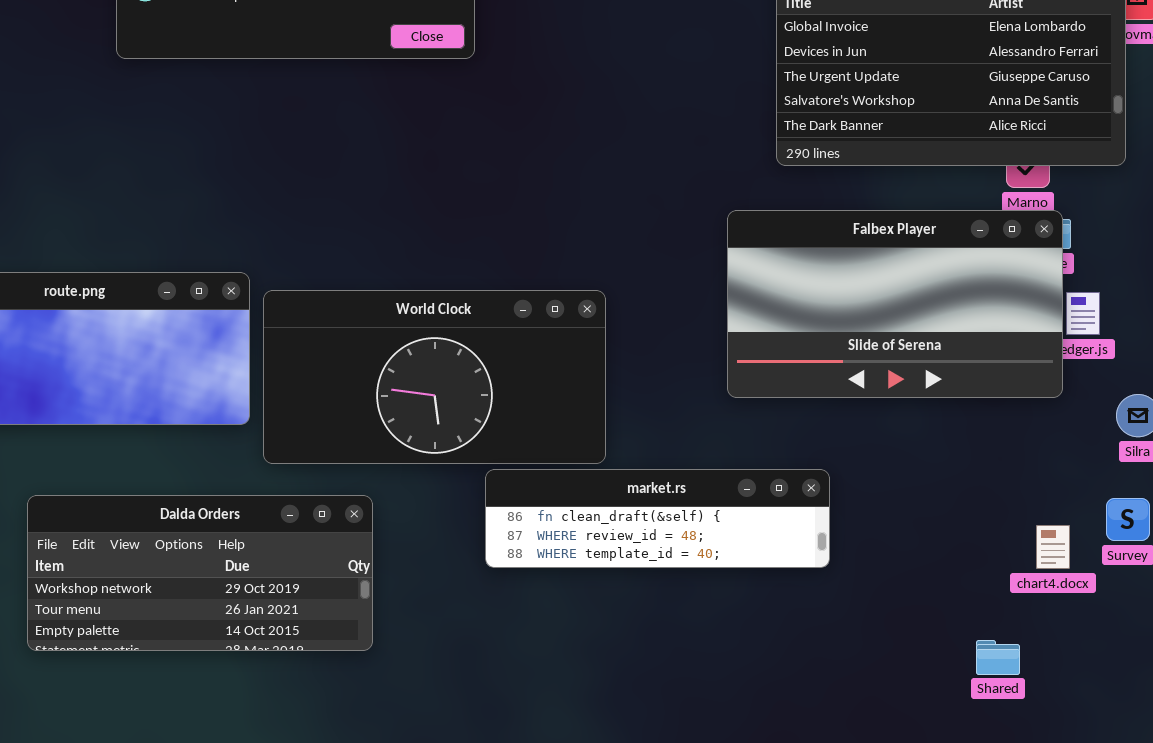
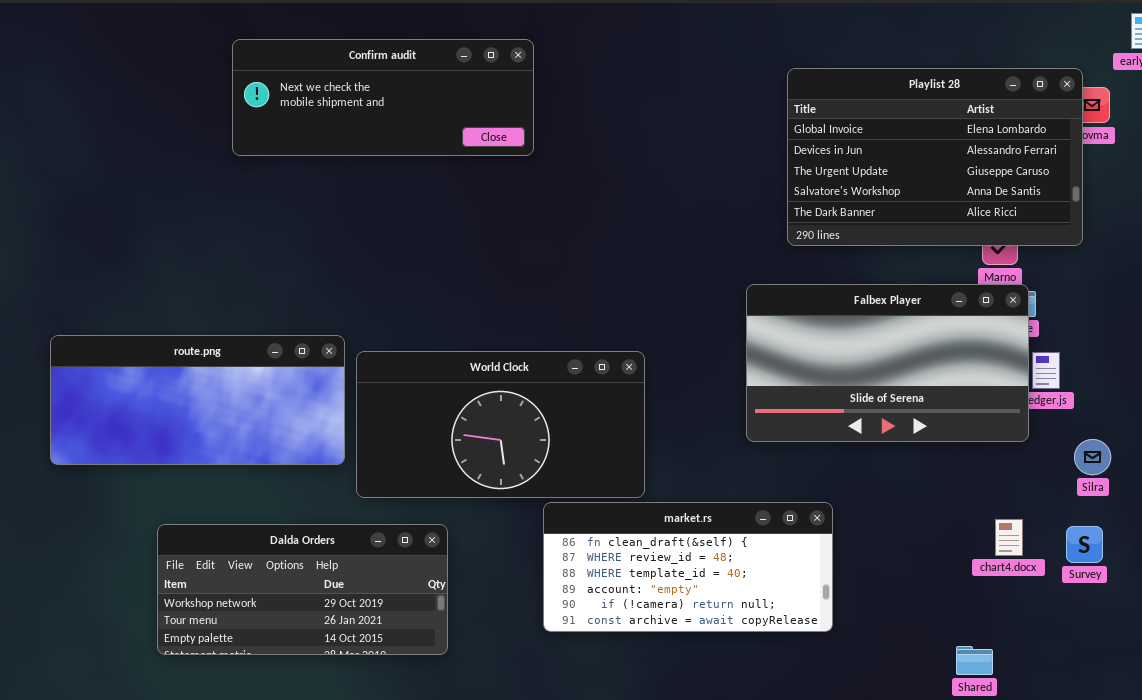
market.rs: [485,469,830,568] -> [543,502,833,632], resized
chart4.docx: [1036,525,1070,569] -> [995,519,1023,556], moved

